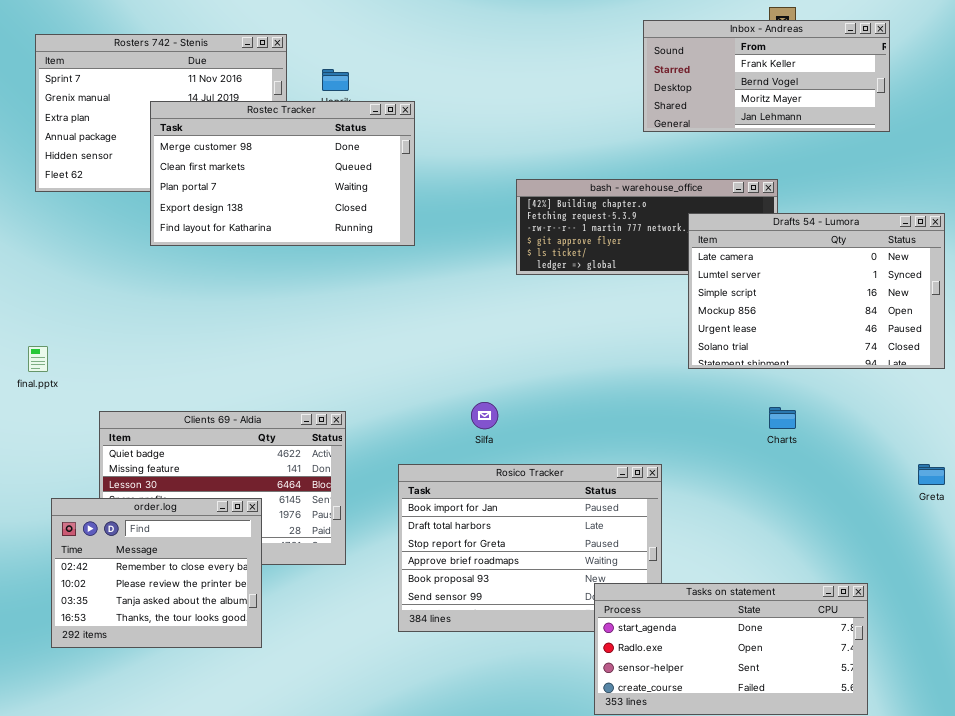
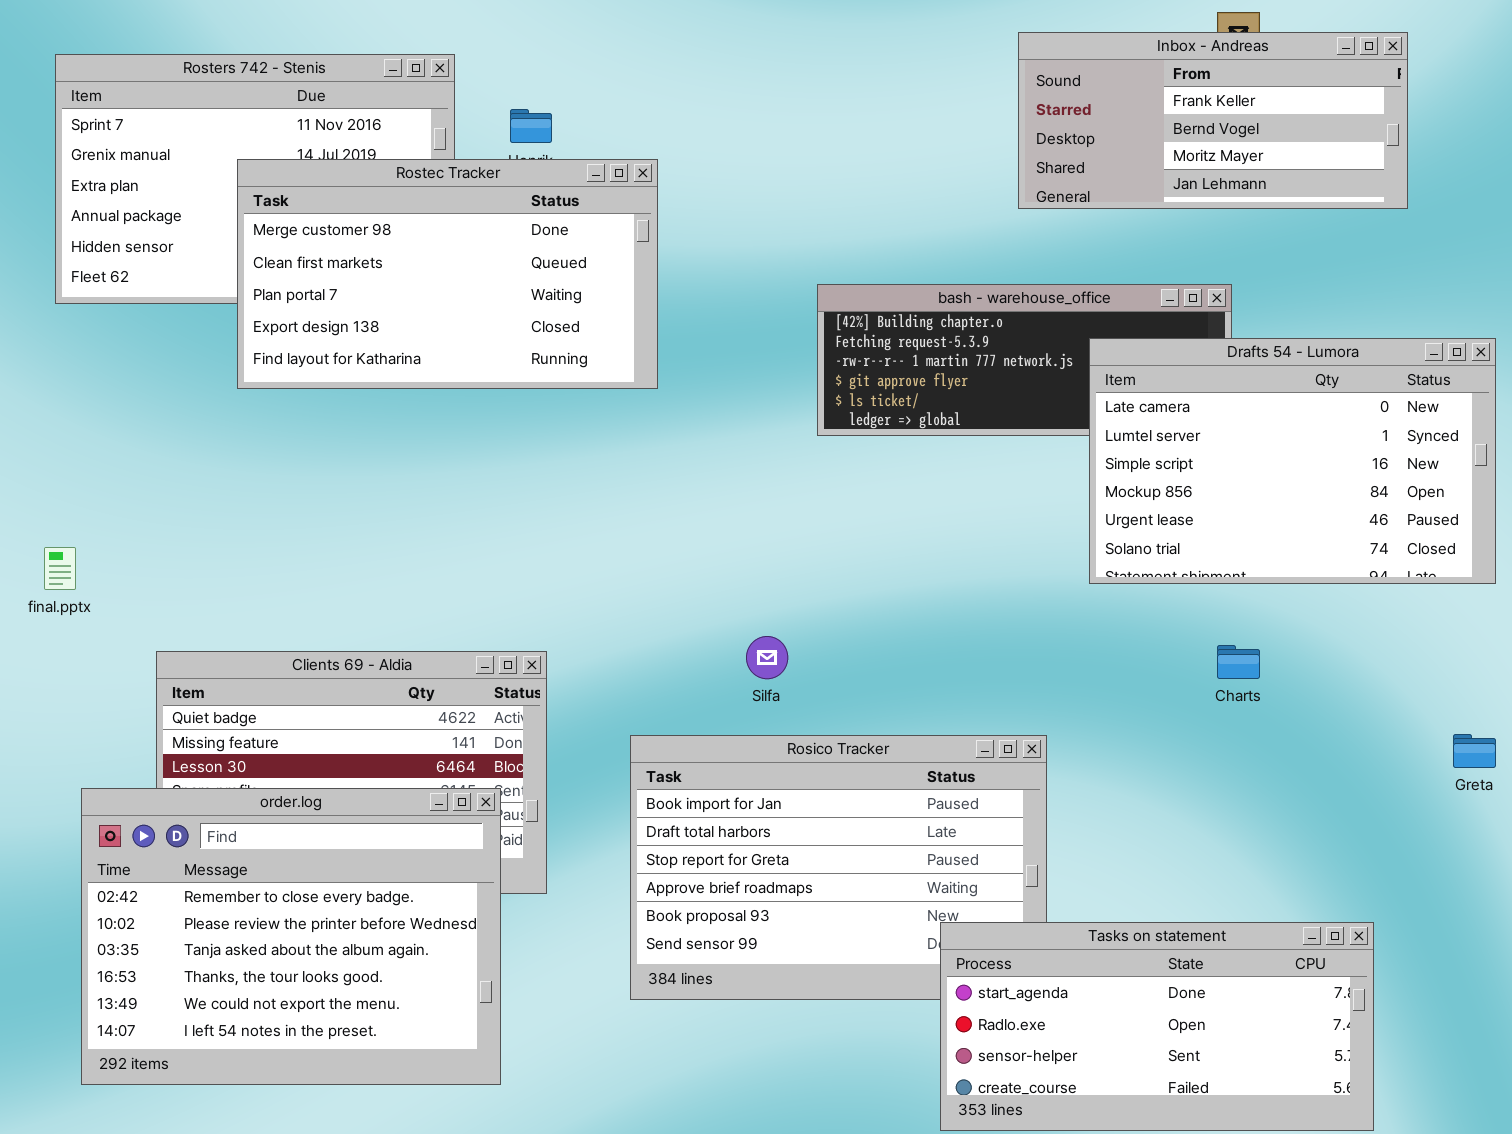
order.log: [51,498,262,648] -> [81,788,501,1085], resized

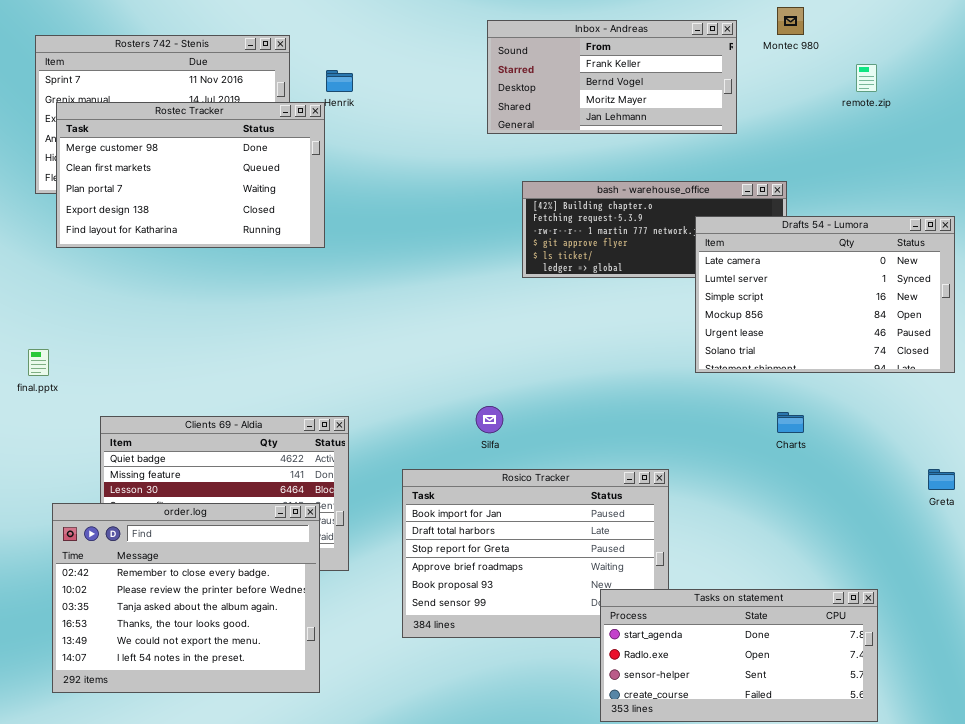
Inbox - Andreas: [1018,32,1408,209] -> [487,20,737,134], moved
Rostec Tracker: [237,159,658,389] -> [56,102,325,248], moved

